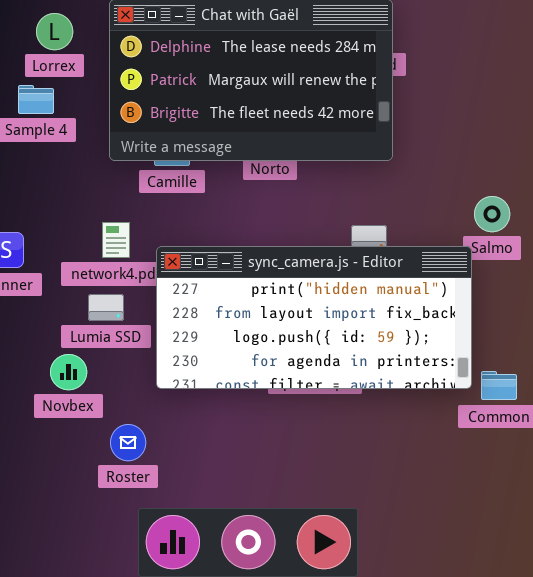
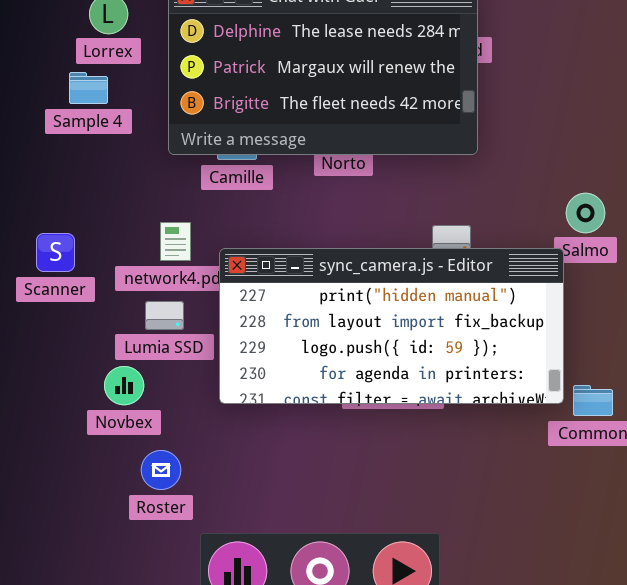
Roster: [110,424,146,461] -> [141,450,181,490], moved

